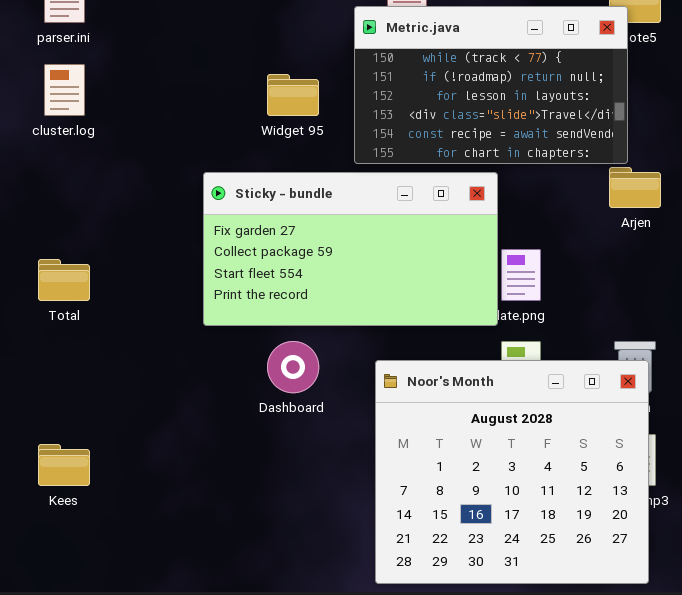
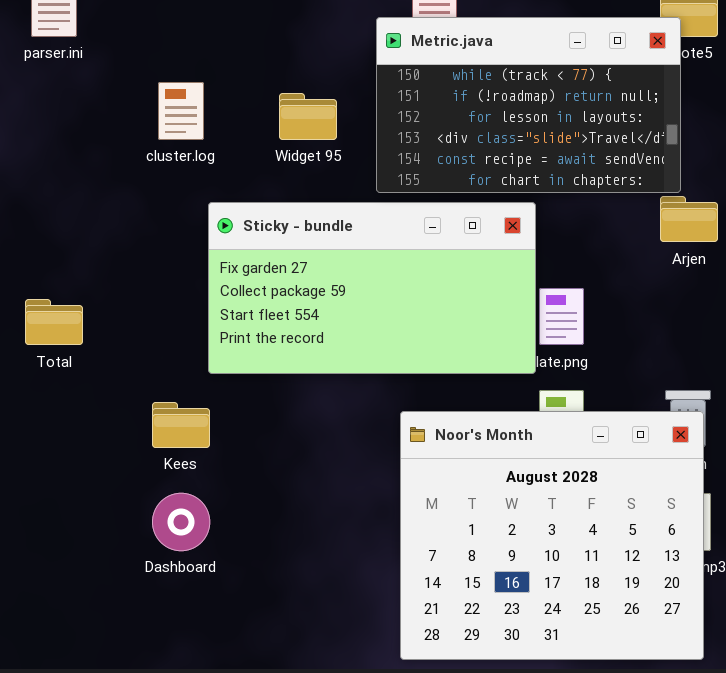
cluster.log: [44,64,85,116] -> [158,82,204,140], moved
Dashboard: [267,341,319,393] -> [152,493,210,551], moved
Kees: [38,444,90,486] -> [152,402,210,448], moved

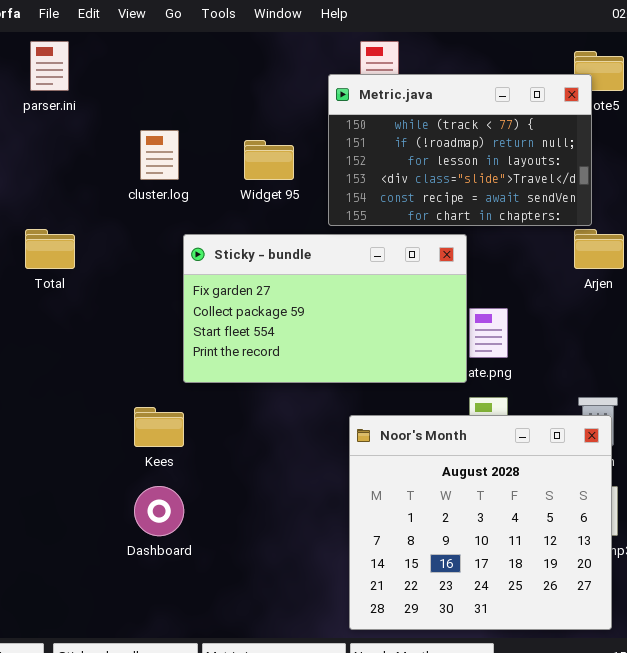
Total: [25,299,83,345] -> [25,229,75,269], moved

